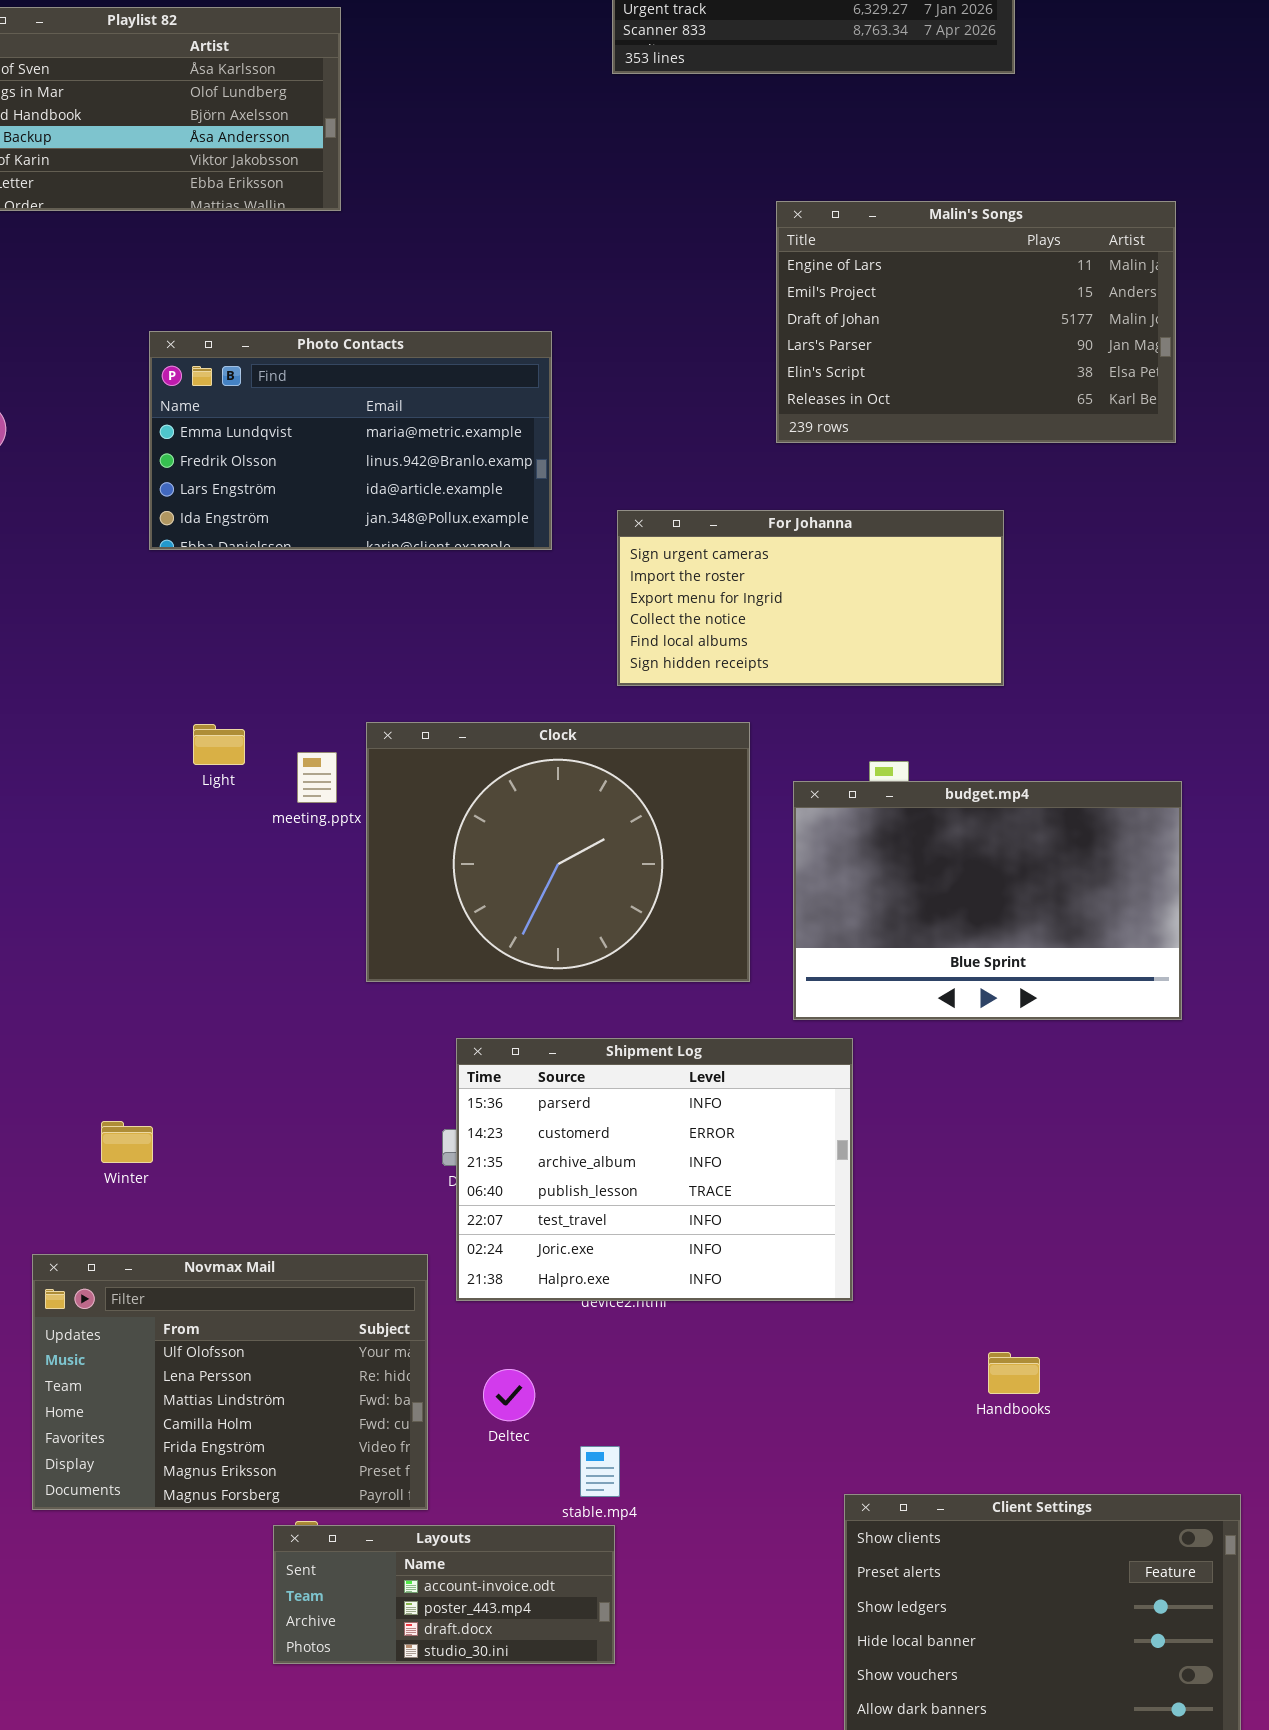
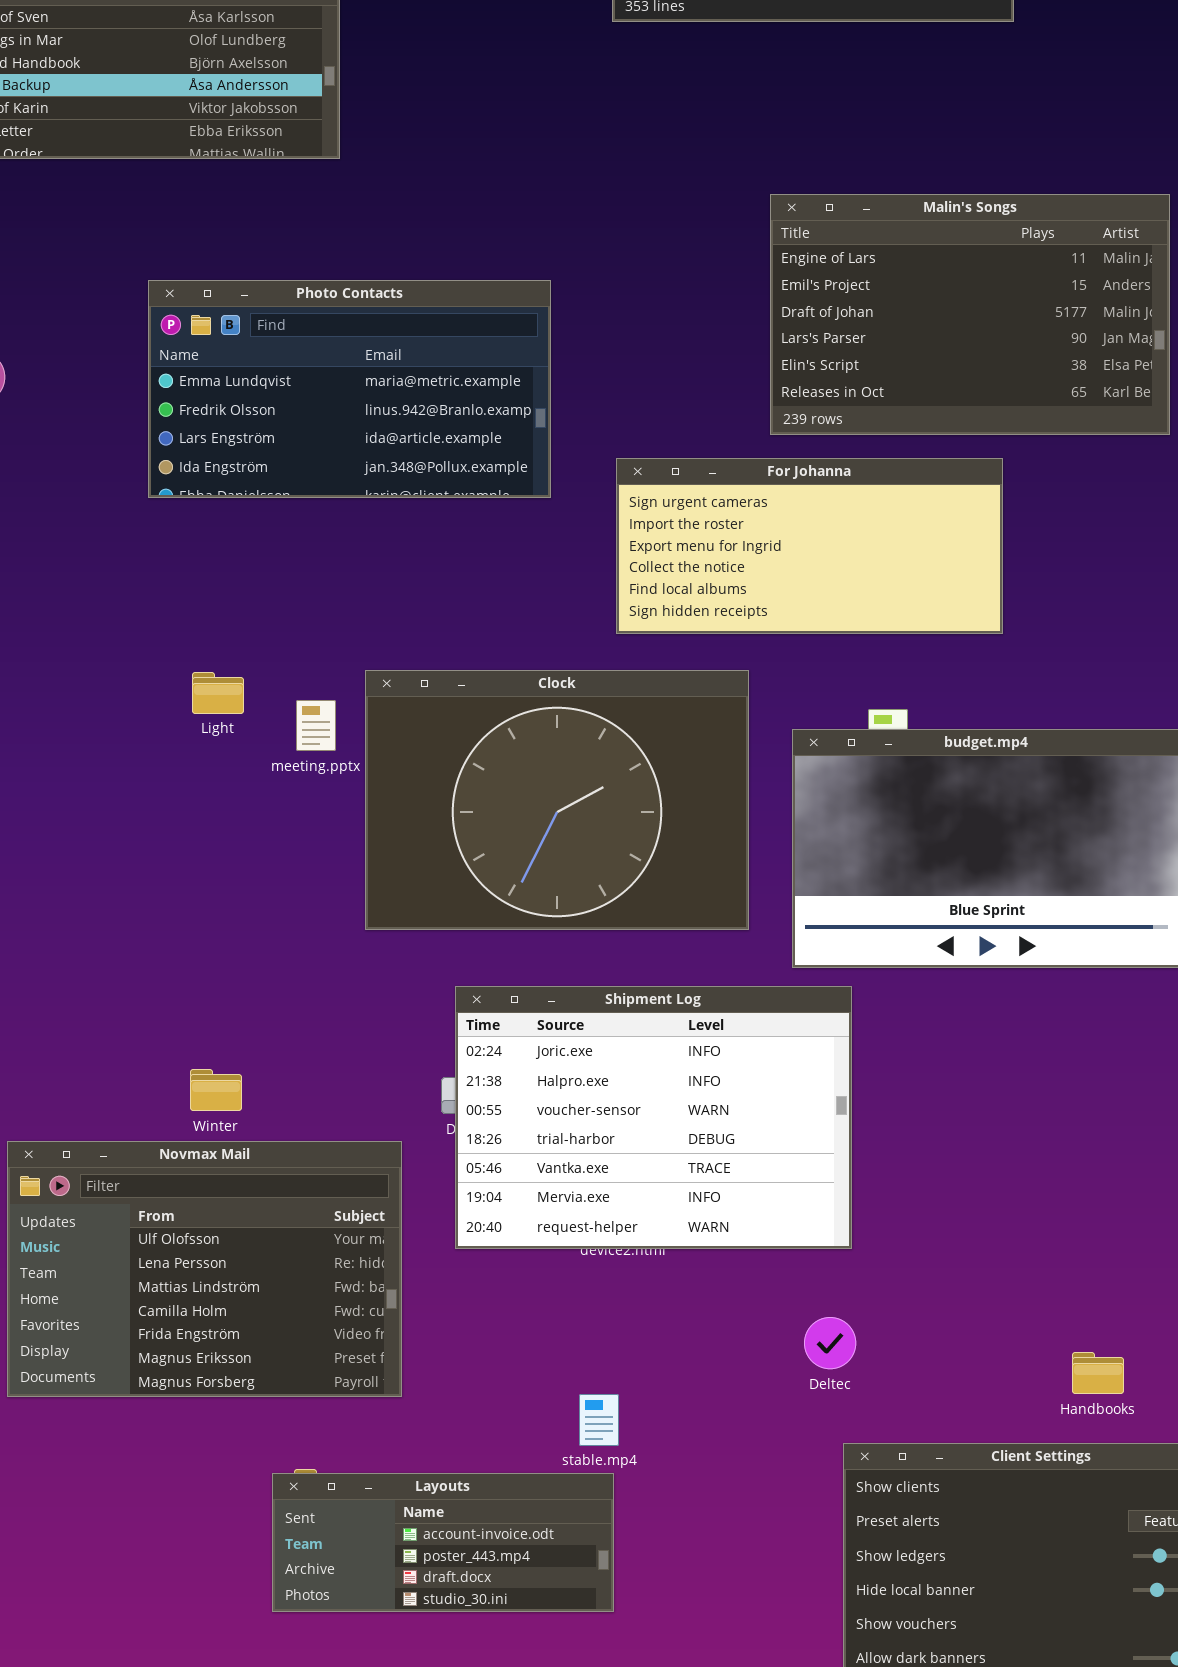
Malin's Songs: [776,201,1176,443] -> [770,194,1170,435], moved
Shipment Log: [456,1038,853,1301] -> [455,986,852,1249], scrolled down 5 rows
Winter: [101,1121,153,1163] -> [190,1069,242,1111], moved
Novmax Mail: [32,1254,428,1510] -> [7,1141,402,1397], moved
Handbooks: [988,1352,1040,1394] -> [1072,1352,1124,1394], moved
Deltec: [483,1369,535,1421] -> [804,1317,856,1369], moved

